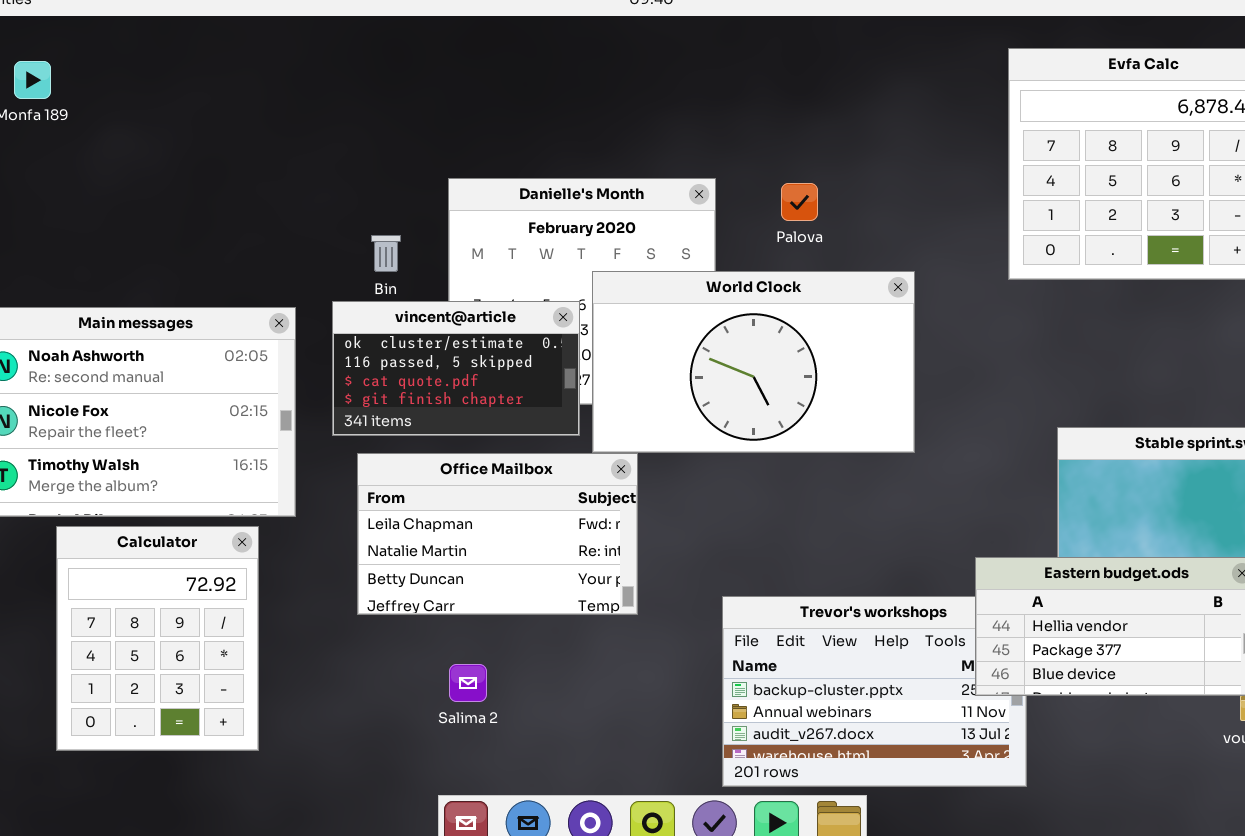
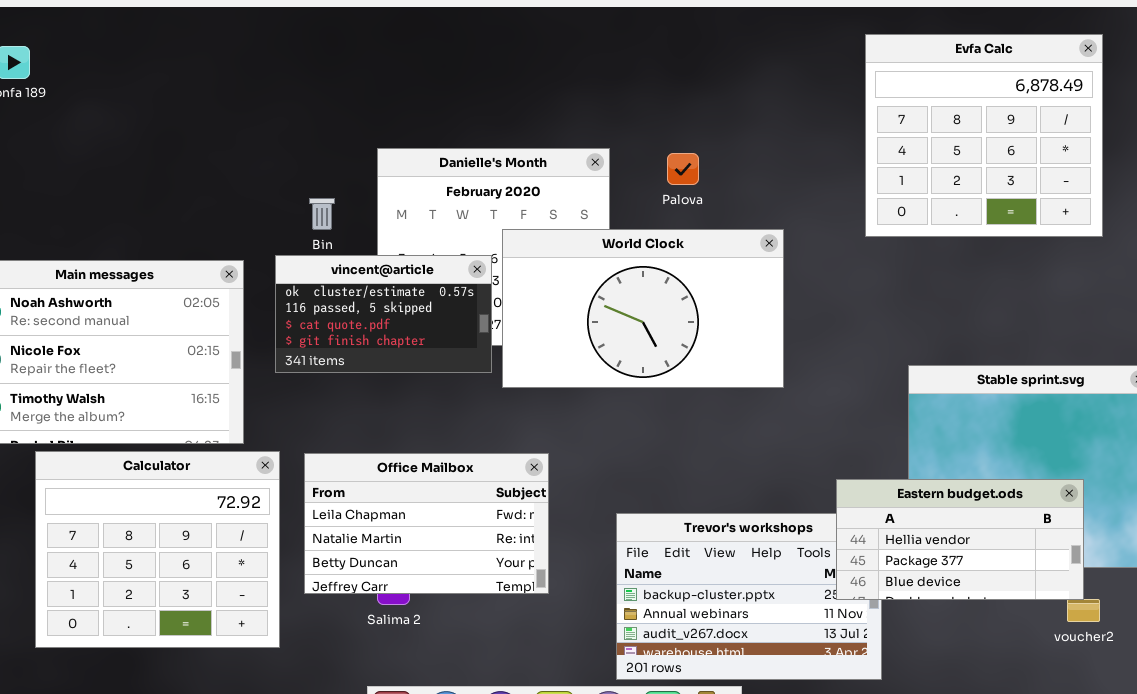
Office Mailbox: [357,453,638,615] -> [304,453,549,594], moved
Calculator: [56,526,259,751] -> [35,451,280,648], resized

